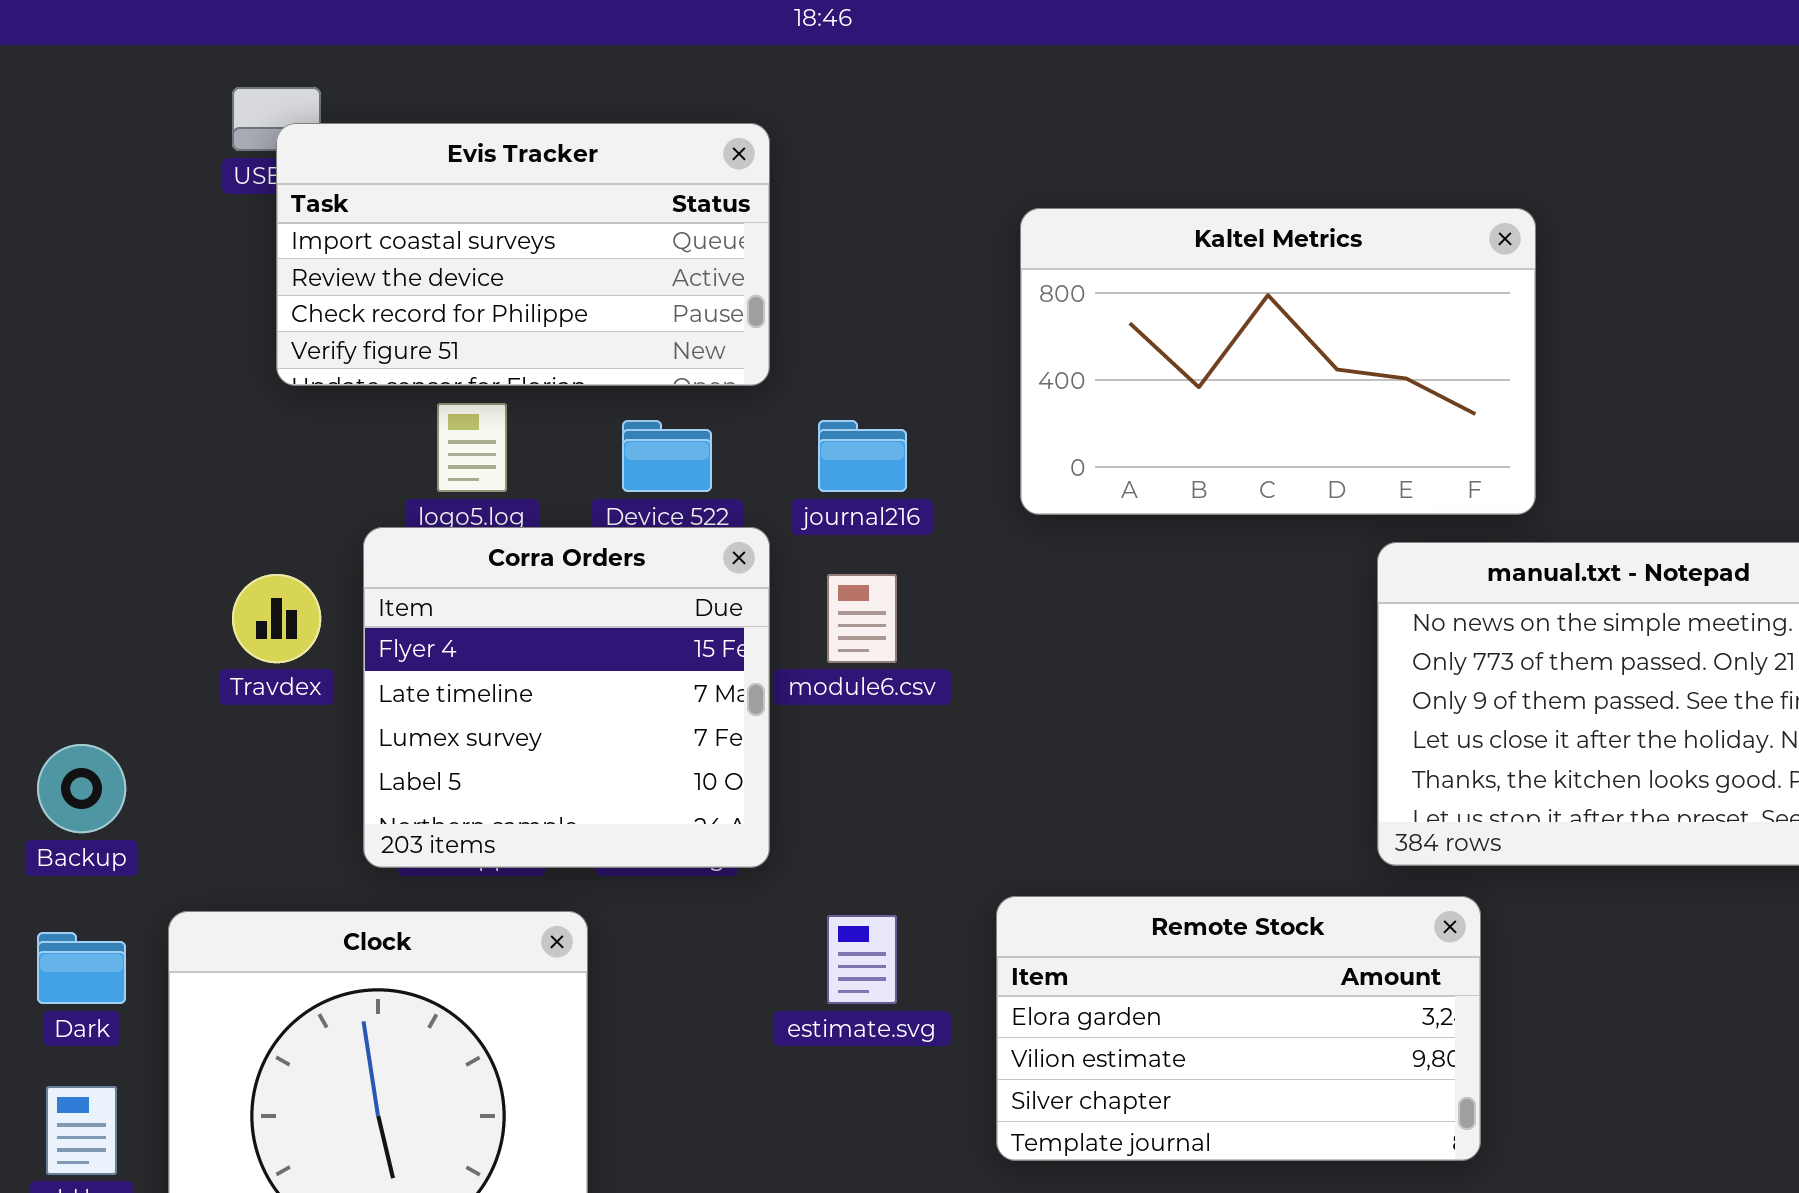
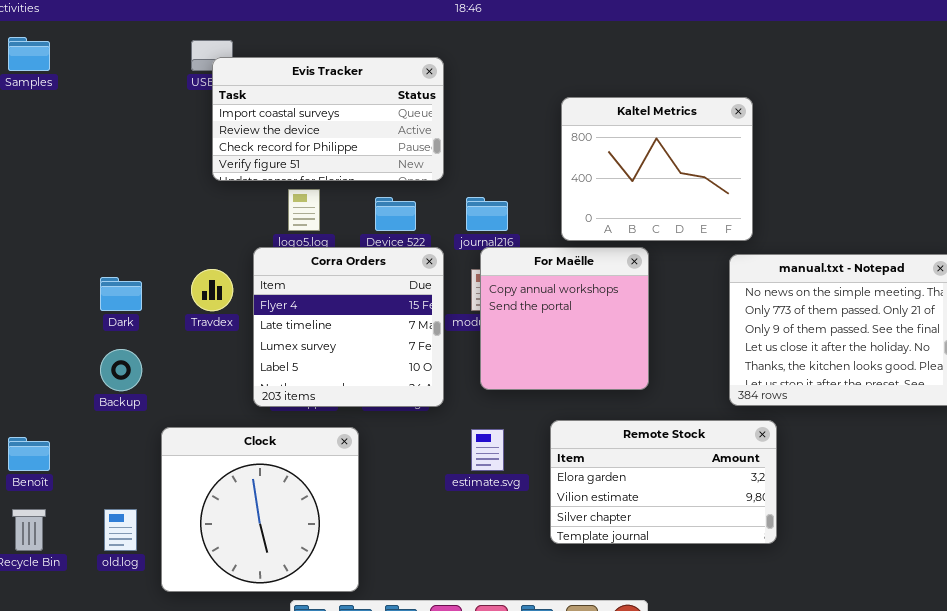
Kaltel Metrics: [1020,208,1536,515] -> [561,97,753,241], resized
For Maëlle: none -> [480,247,649,390], opened
Dark: [37,932,126,1004] -> [100,277,142,311], moved

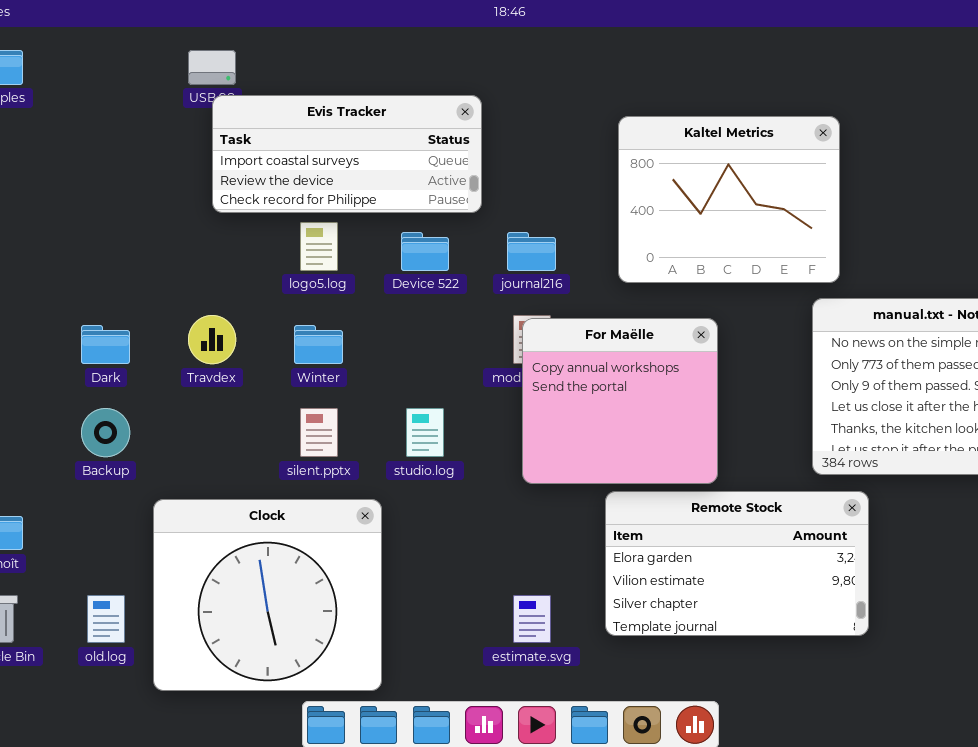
Evis Tracker: [212,57,444,181] -> [212,95,482,213], resized
Corra Orders: [253,247,444,407] -> none, closed
For Maëlle: [480,247,649,390] -> [522,318,718,484], moved
estimate.svg: [471,429,504,471] -> [513,595,551,643], moved

